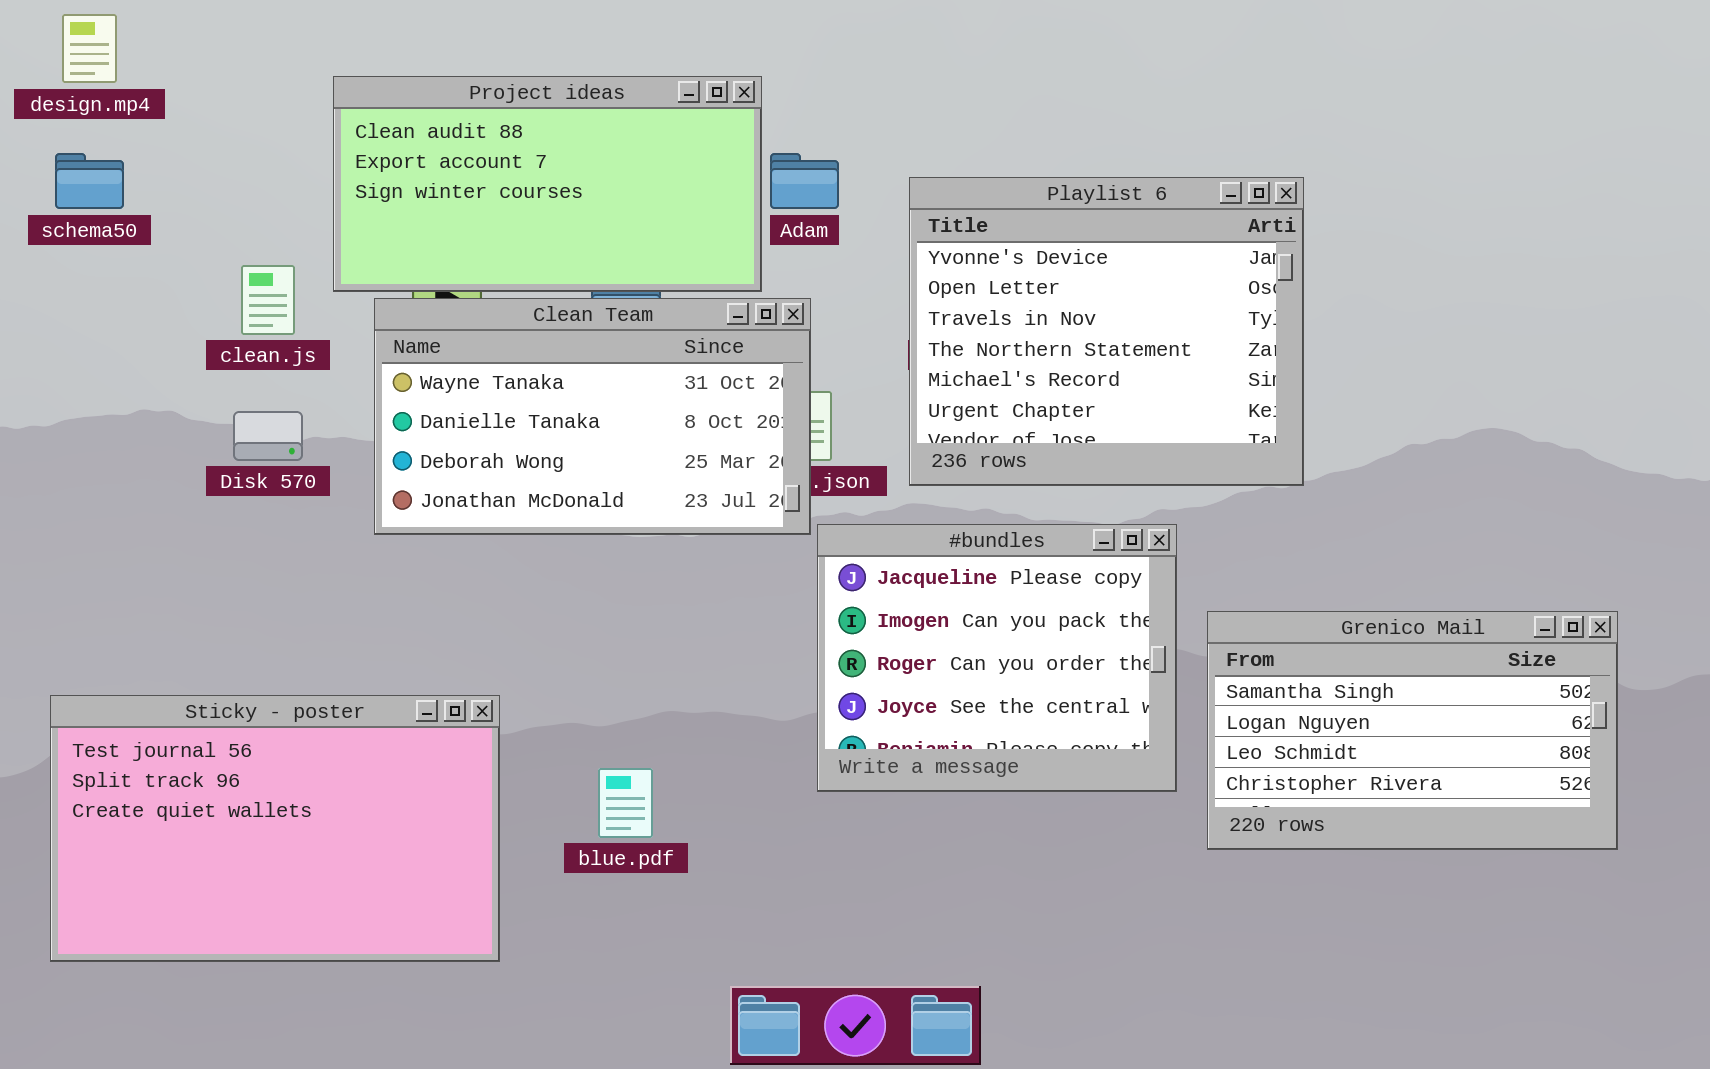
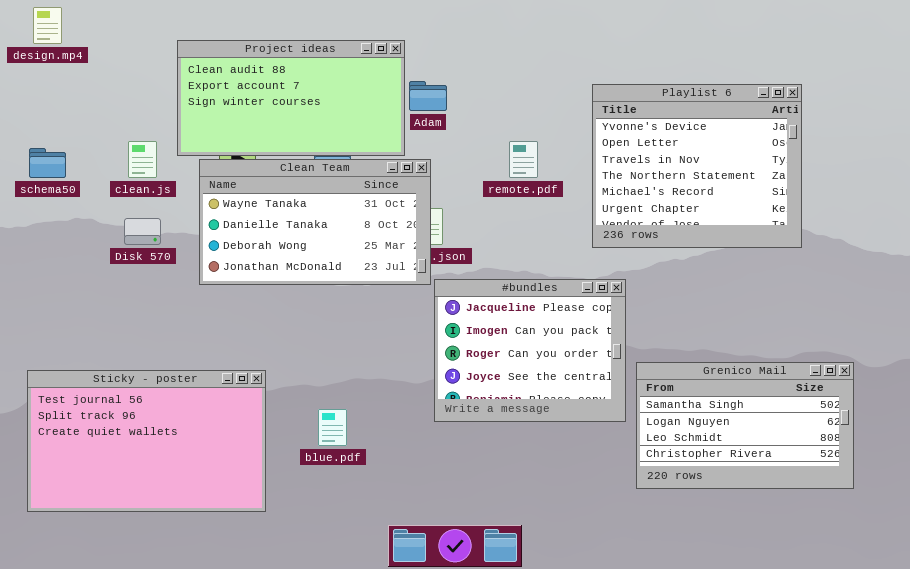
schema50: [55,153,124,209] -> [29,148,66,178], moved
Playlist 6: [909,177,1304,486] -> [592,84,802,248], moved
Grenico Mail: [1207,611,1618,850] -> [636,362,854,489], moved

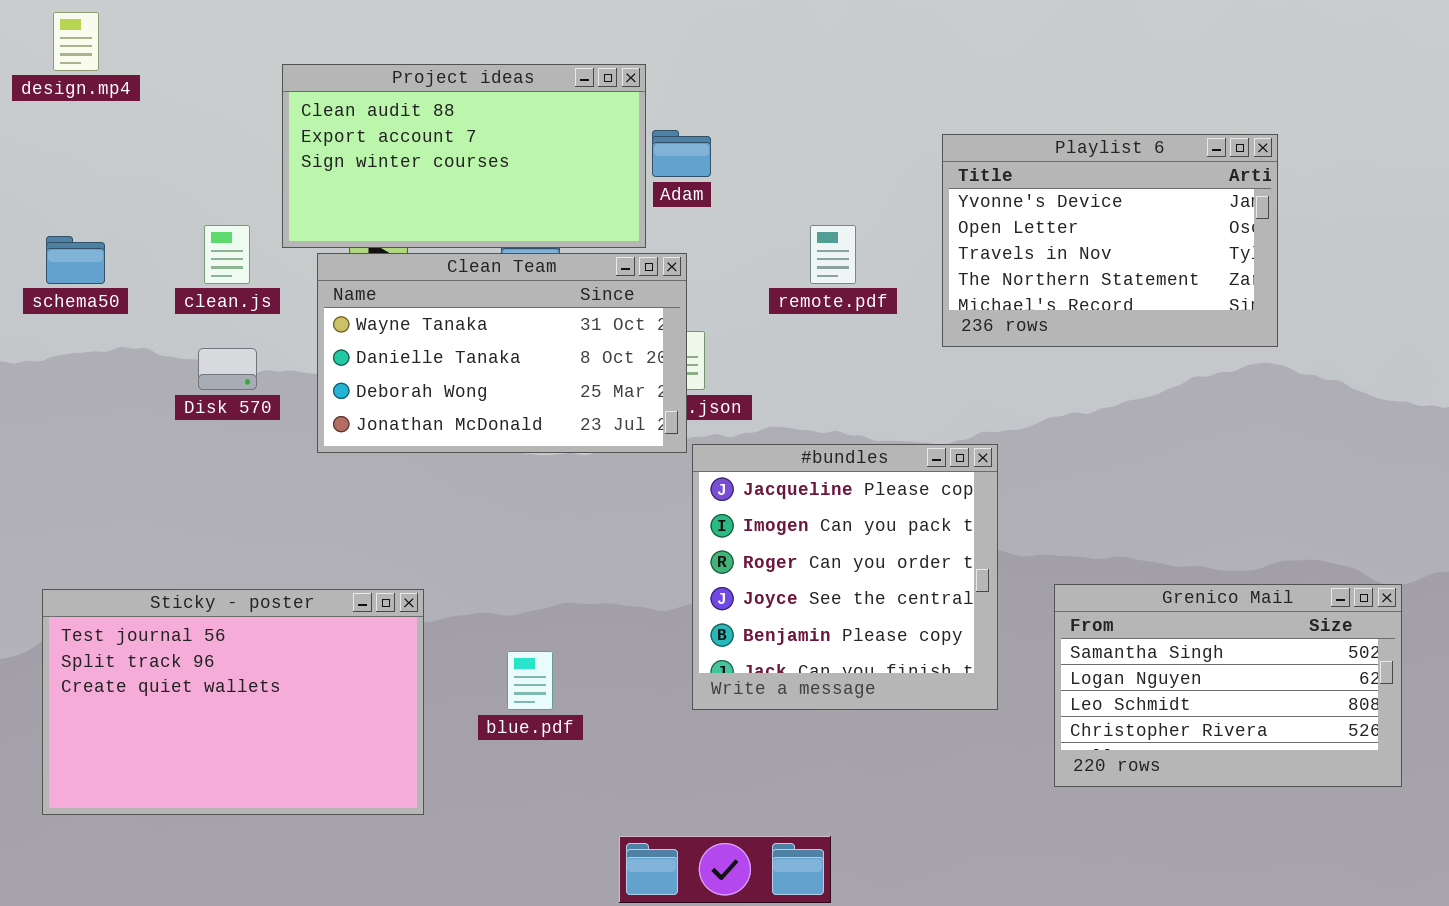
Playlist 6: [592,84,802,248] -> [942,134,1278,347], resized
#bundles: [434,279,626,422] -> [692,444,998,710], resized
Grenico Mail: [636,362,854,489] -> [1054,584,1402,787], moved

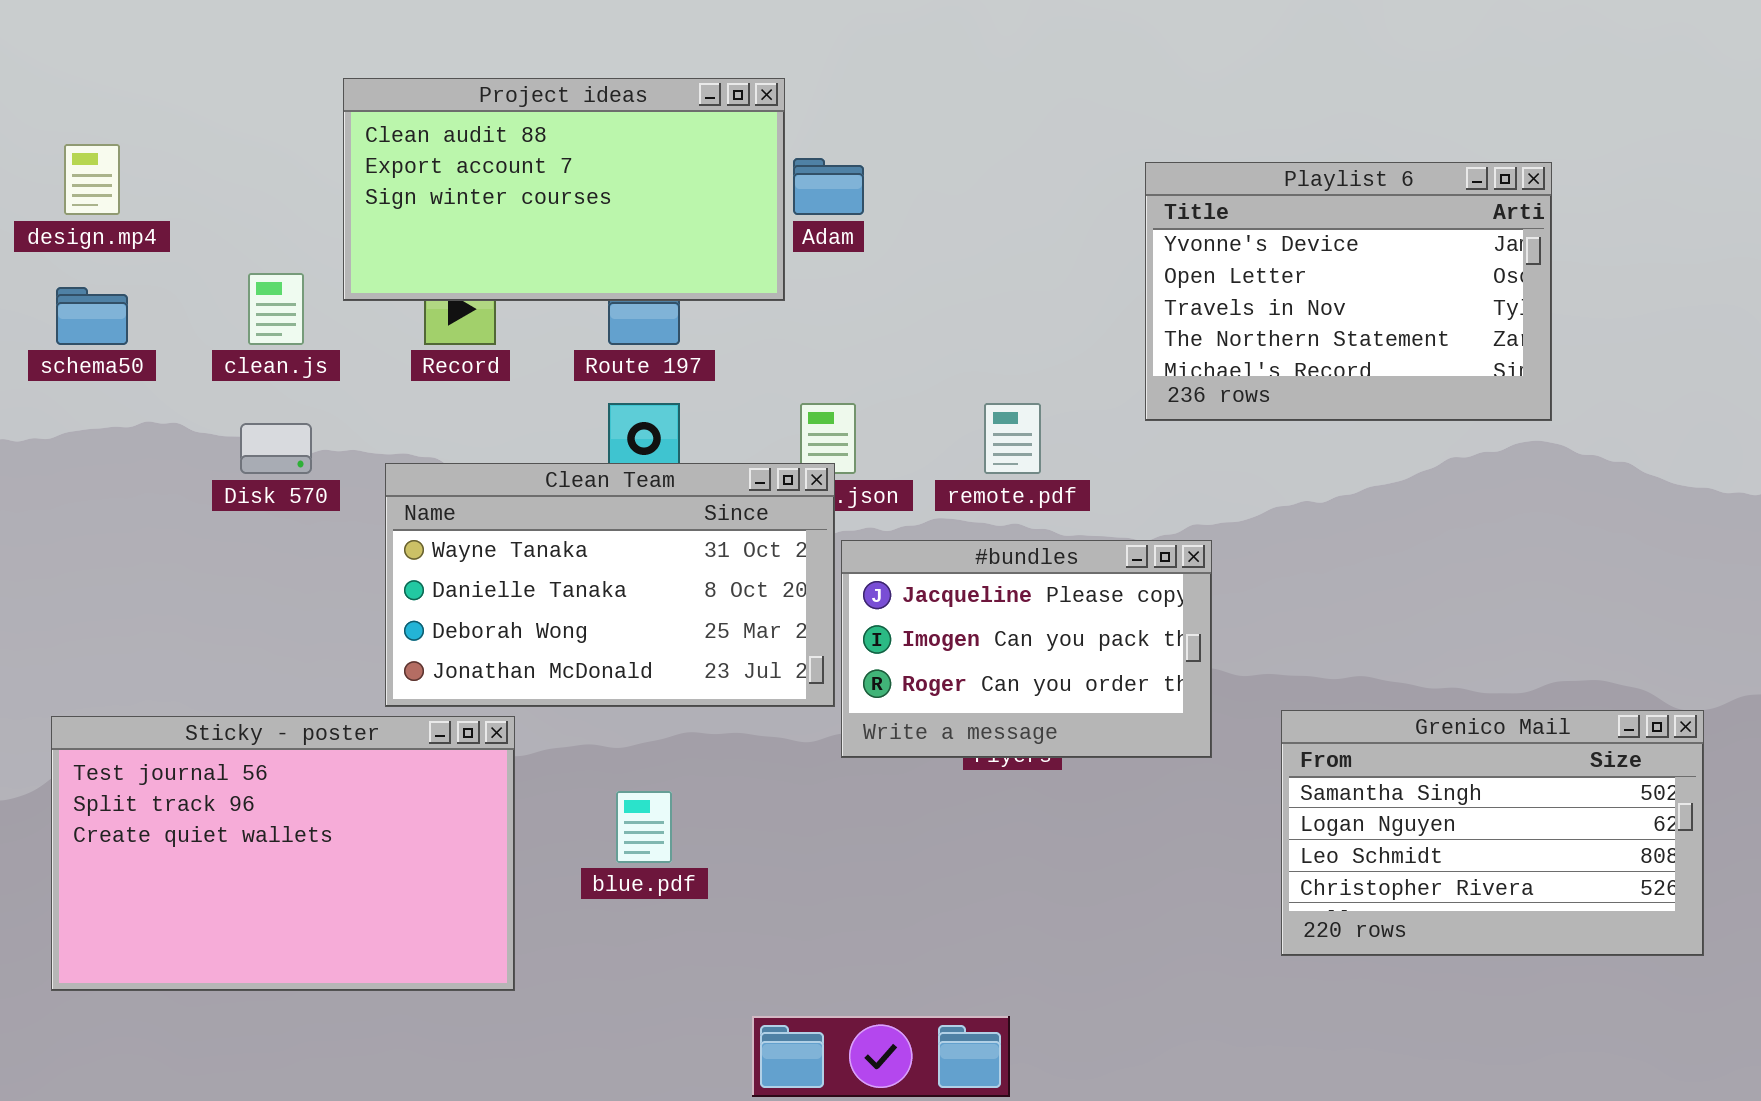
design.mp4: [53,12,99,71] -> [64,144,120,215], moved
remote.pdf: [810,225,856,284] -> [984,403,1041,474], moved
Clean Team: [317,253,687,453] -> [385,463,835,707], moved
#bundles: [692,444,998,710] -> [841,540,1212,758], resized

